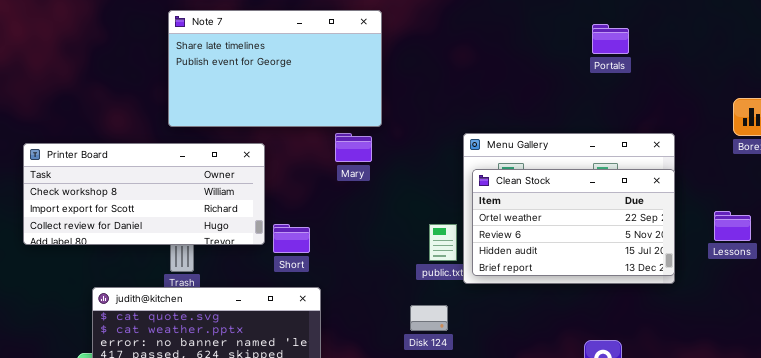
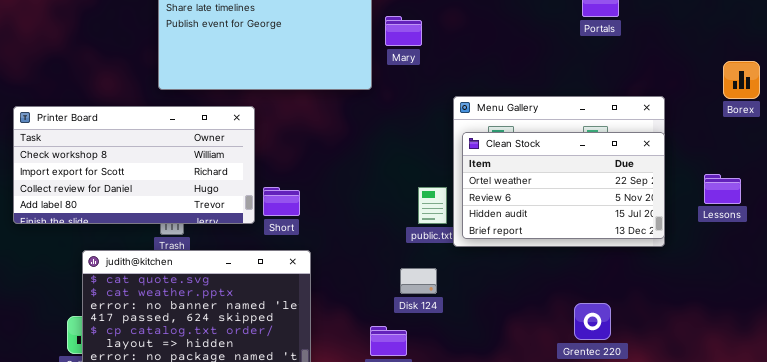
Mary: [335,133,372,162] -> [385,16,422,46], moved
Printer Board: [23,143,265,245] -> [13,106,255,224], resized

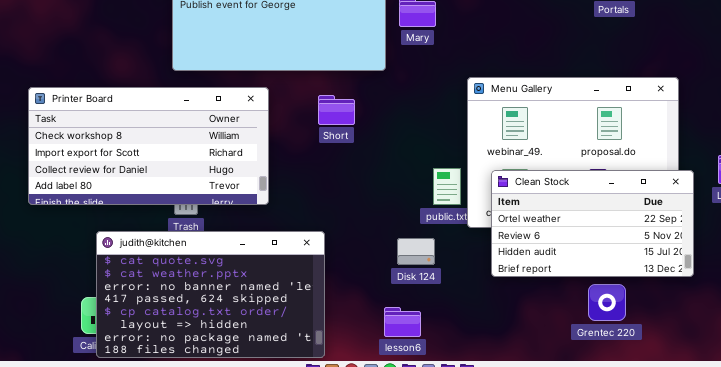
Clean Stock: [462,132,665,239] -> [491,170,694,277], moved
Short: [263,187,300,216] -> [318,95,355,125], moved
Disk 124: [400,268,437,294] -> [397,238,435,265], moved

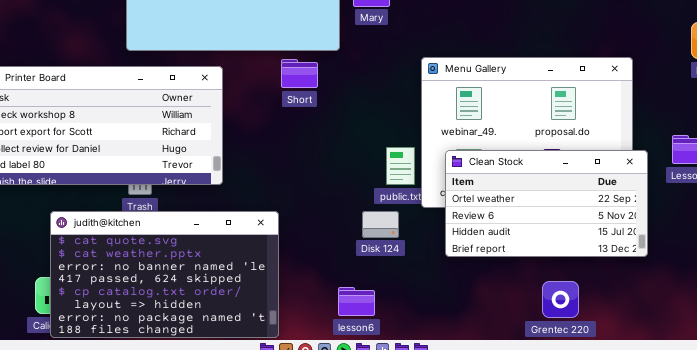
Short: [318,95,355,125] -> [281,59,318,88], moved
Disk 124: [397,238,435,265] -> [362,211,399,238], moved
Grentec 220: [588,284,626,321] -> [542,281,579,318], moved

